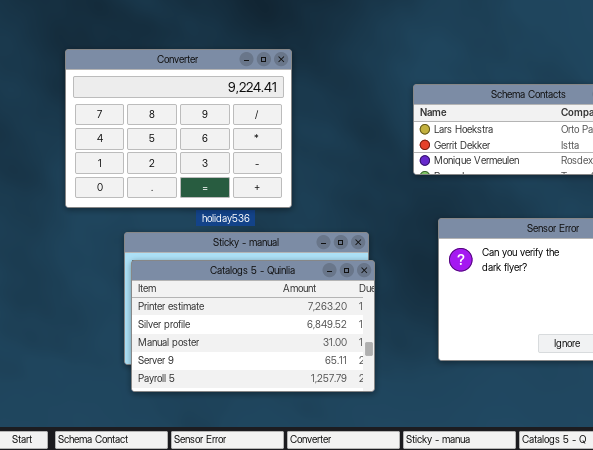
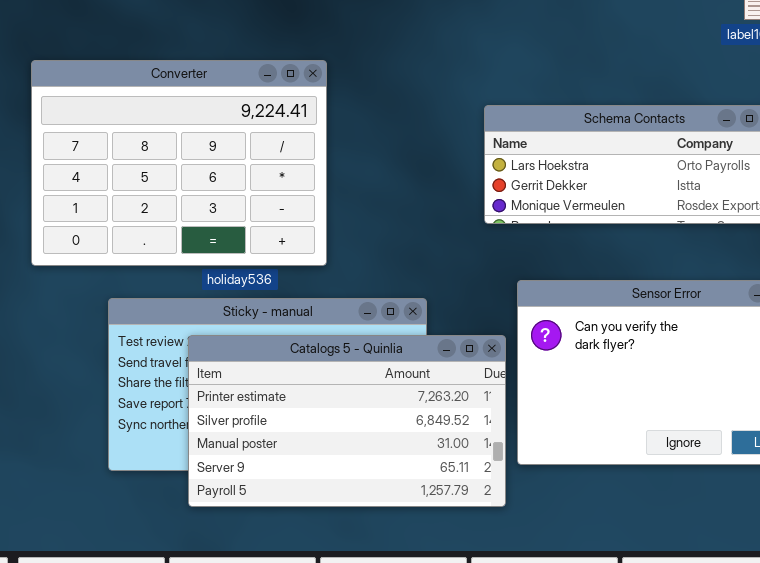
Catalogs 5 - Quinlia: [131,260,375,392] -> [188,335,506,507], moved

